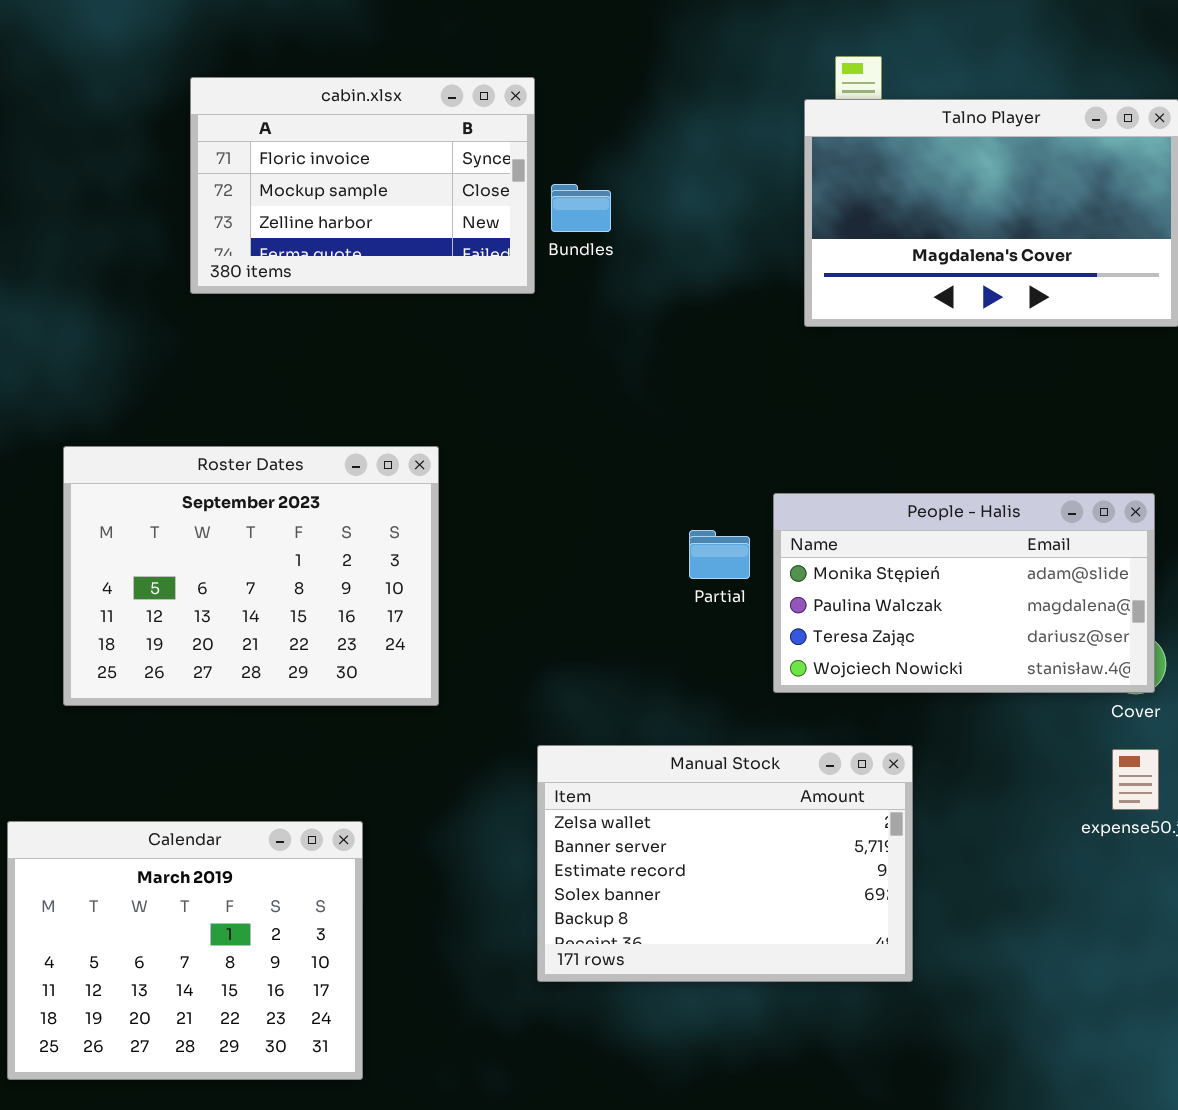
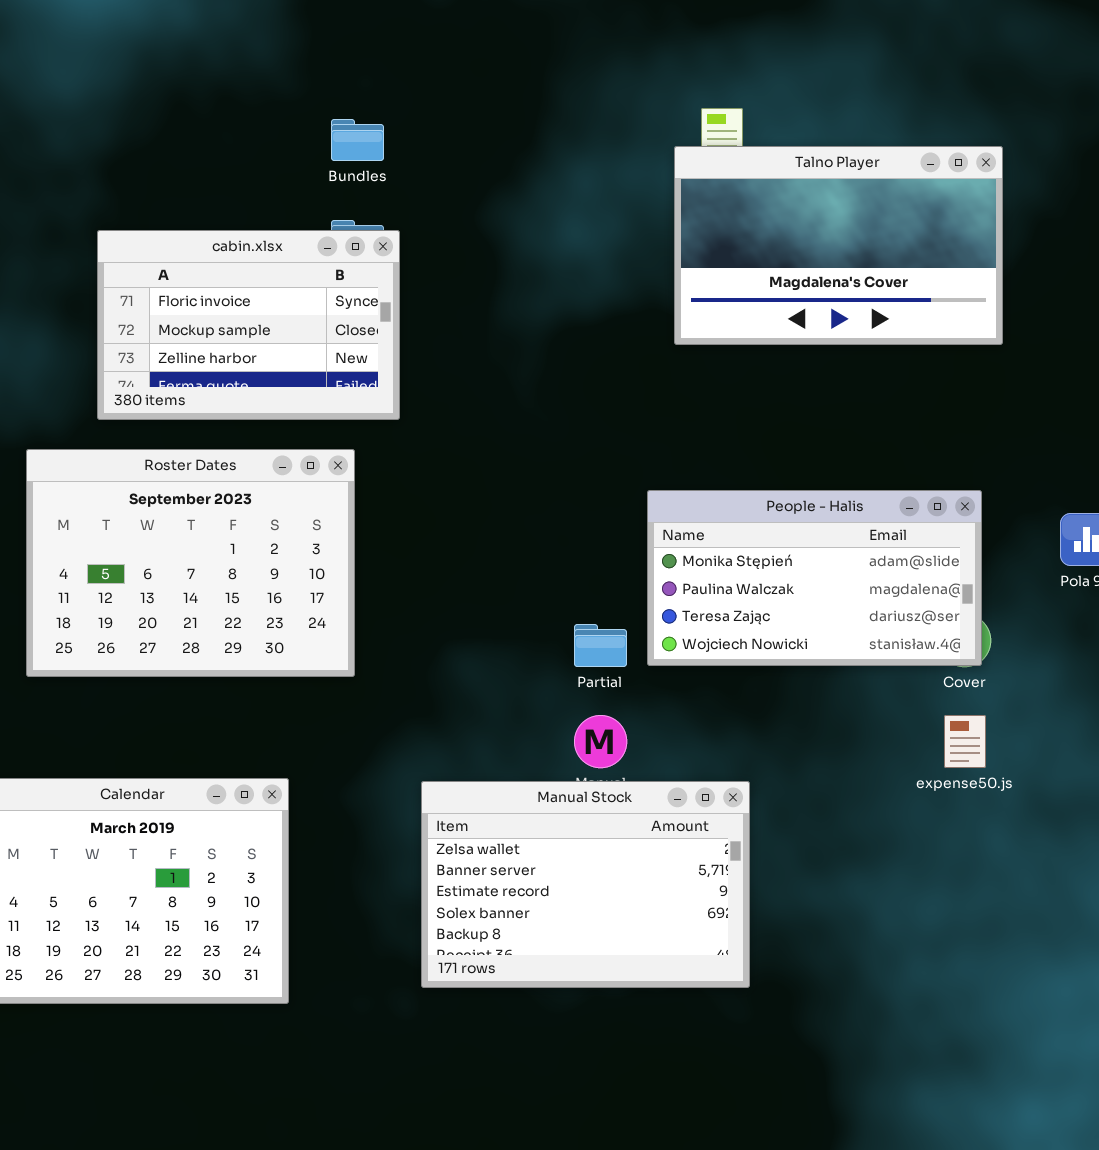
cabin.xlsx: [190,77,535,294] -> [97,230,400,420], moved
Bundles: [551,184,611,232] -> [331,119,384,161], moved
Partial: [689,530,750,579] -> [574,624,627,667], moved
Manual Stock: [537,745,913,982] -> [421,781,750,988], moved

